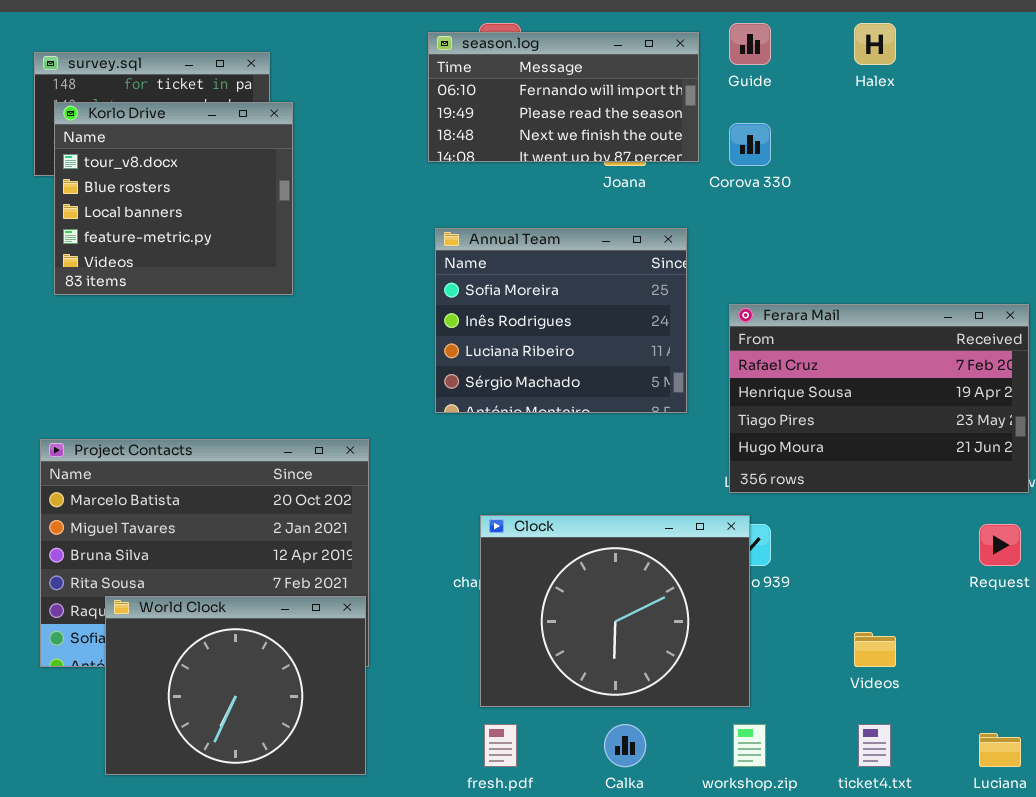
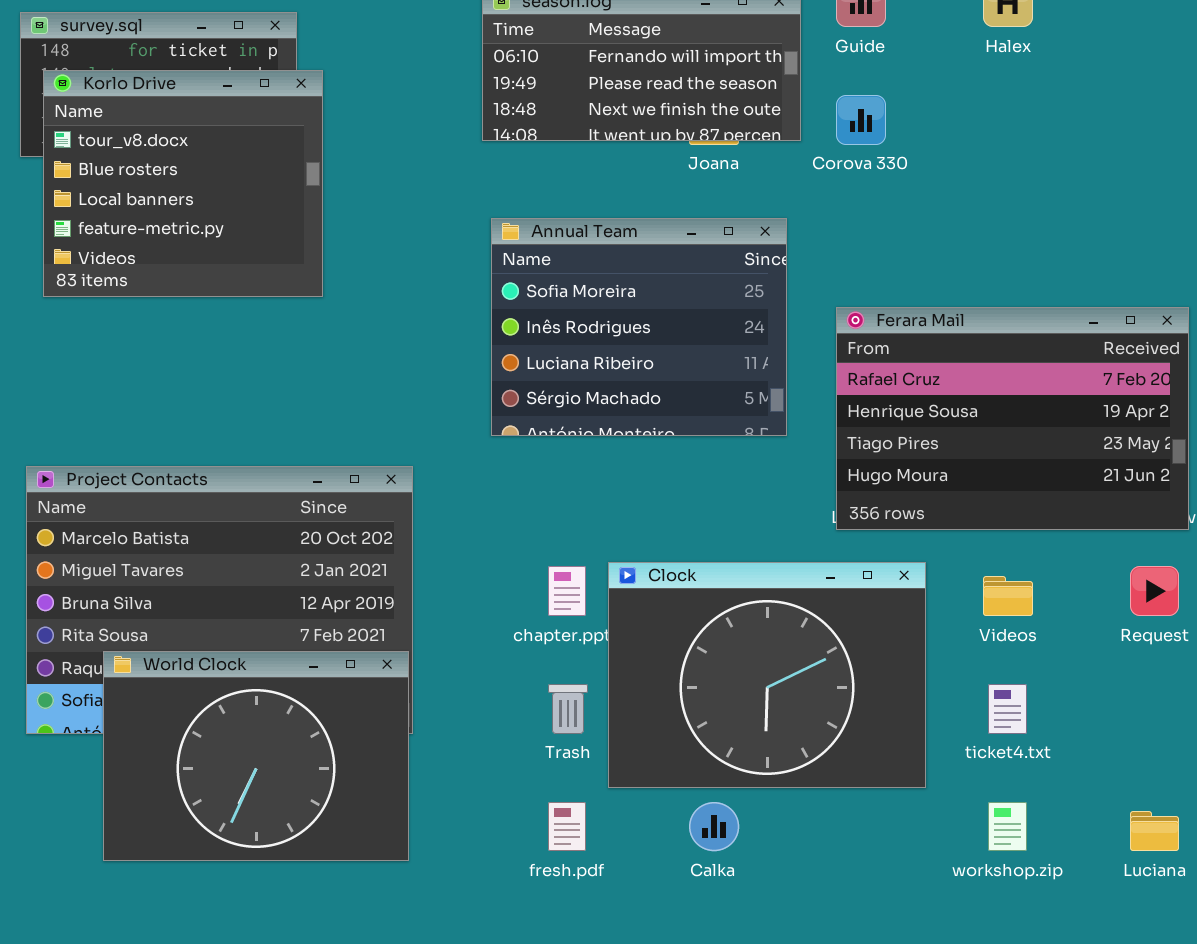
Clock: [480,515,750,707] -> [608,562,926,788], moved
Videos: [854,632,896,667] -> [983,576,1033,616], moved
workshop.zip: [733,724,766,767] -> [988,802,1027,851], moved
ticket4.txt: [858,724,891,767] -> [988,684,1027,734], moved

